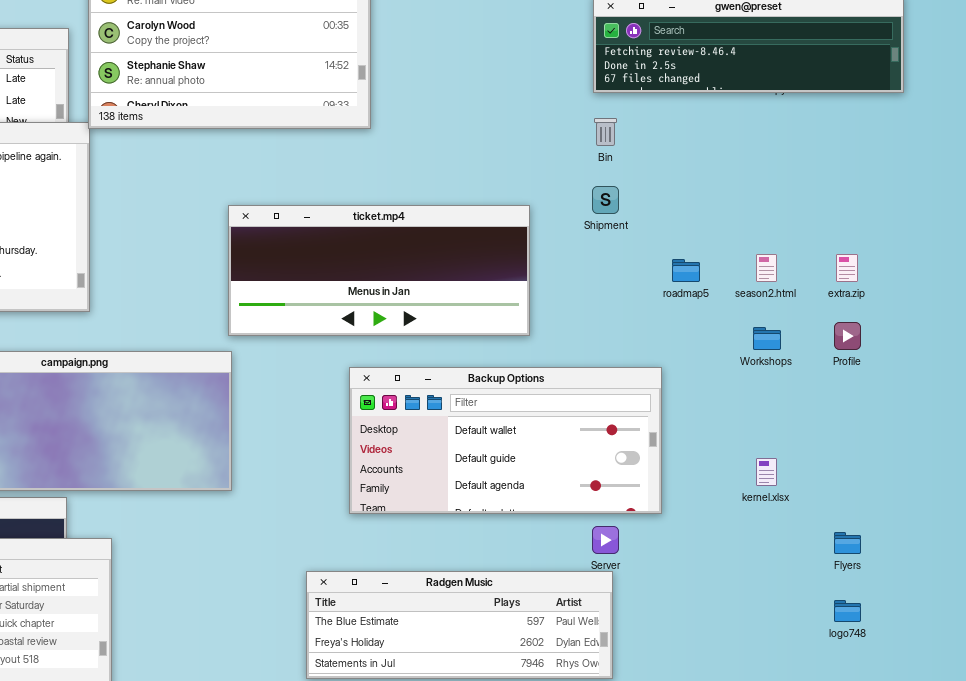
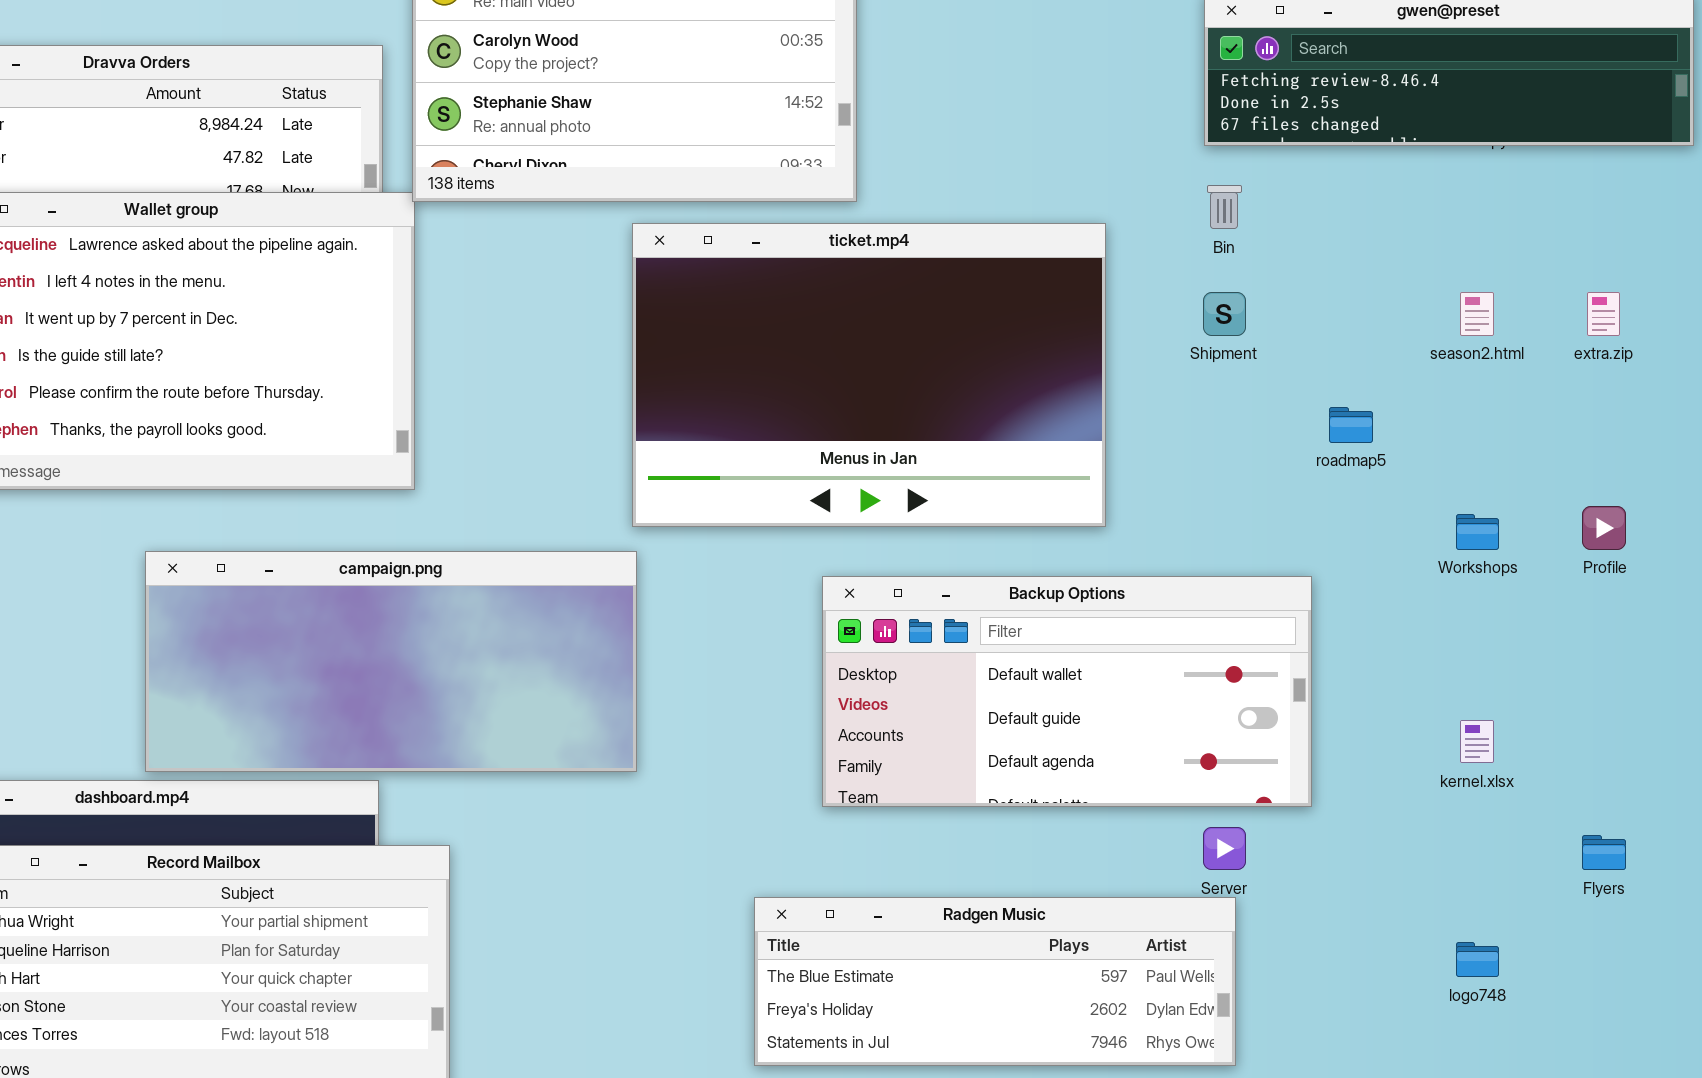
ticket.mp4: [228,205,530,336] -> [632,223,1106,527], resized
season2.html: [756,254,777,282] -> [1460,292,1494,336], moved
extra.zip: [836,254,858,282] -> [1587,292,1620,336], moved
logo748: [834,600,861,622] -> [1456,942,1499,977], moved

